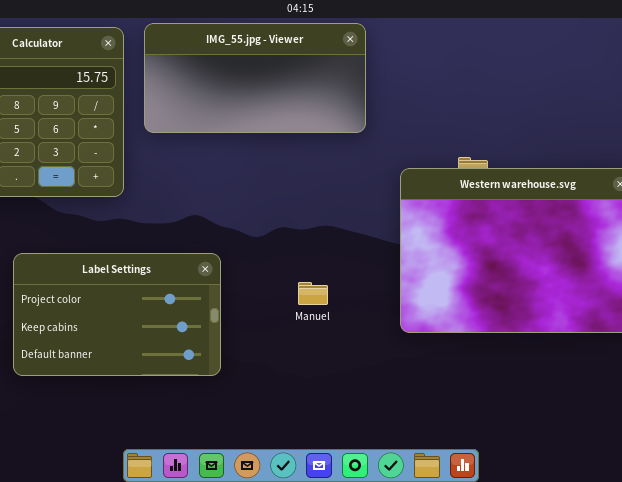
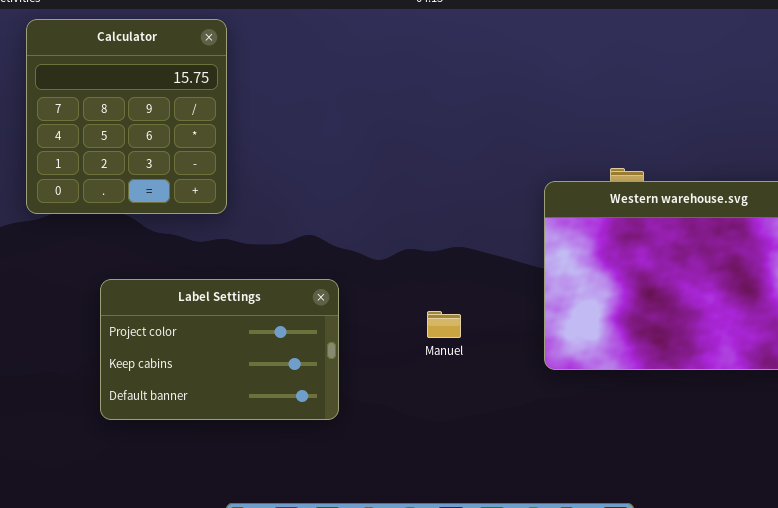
IMG_55.jpg - Viewer: [144,23,366,133] -> none, closed

